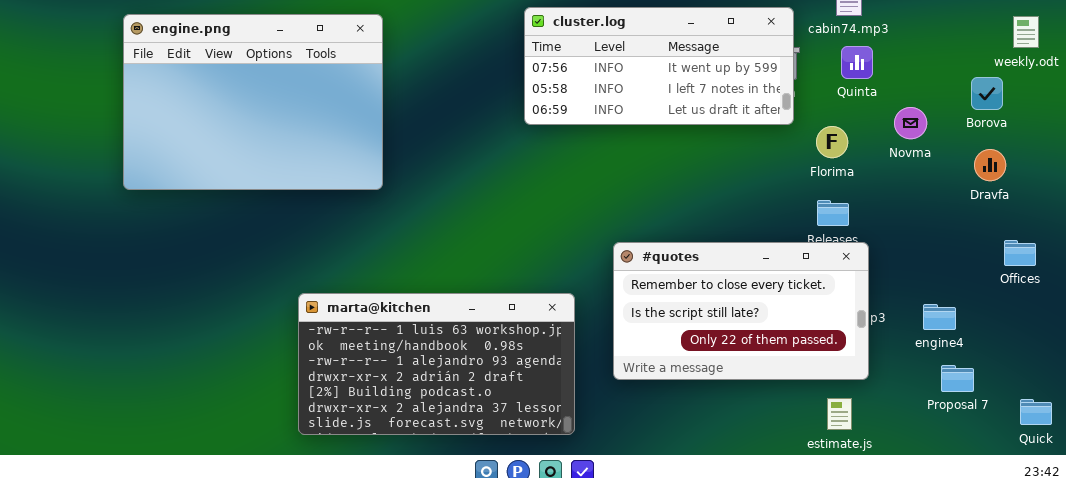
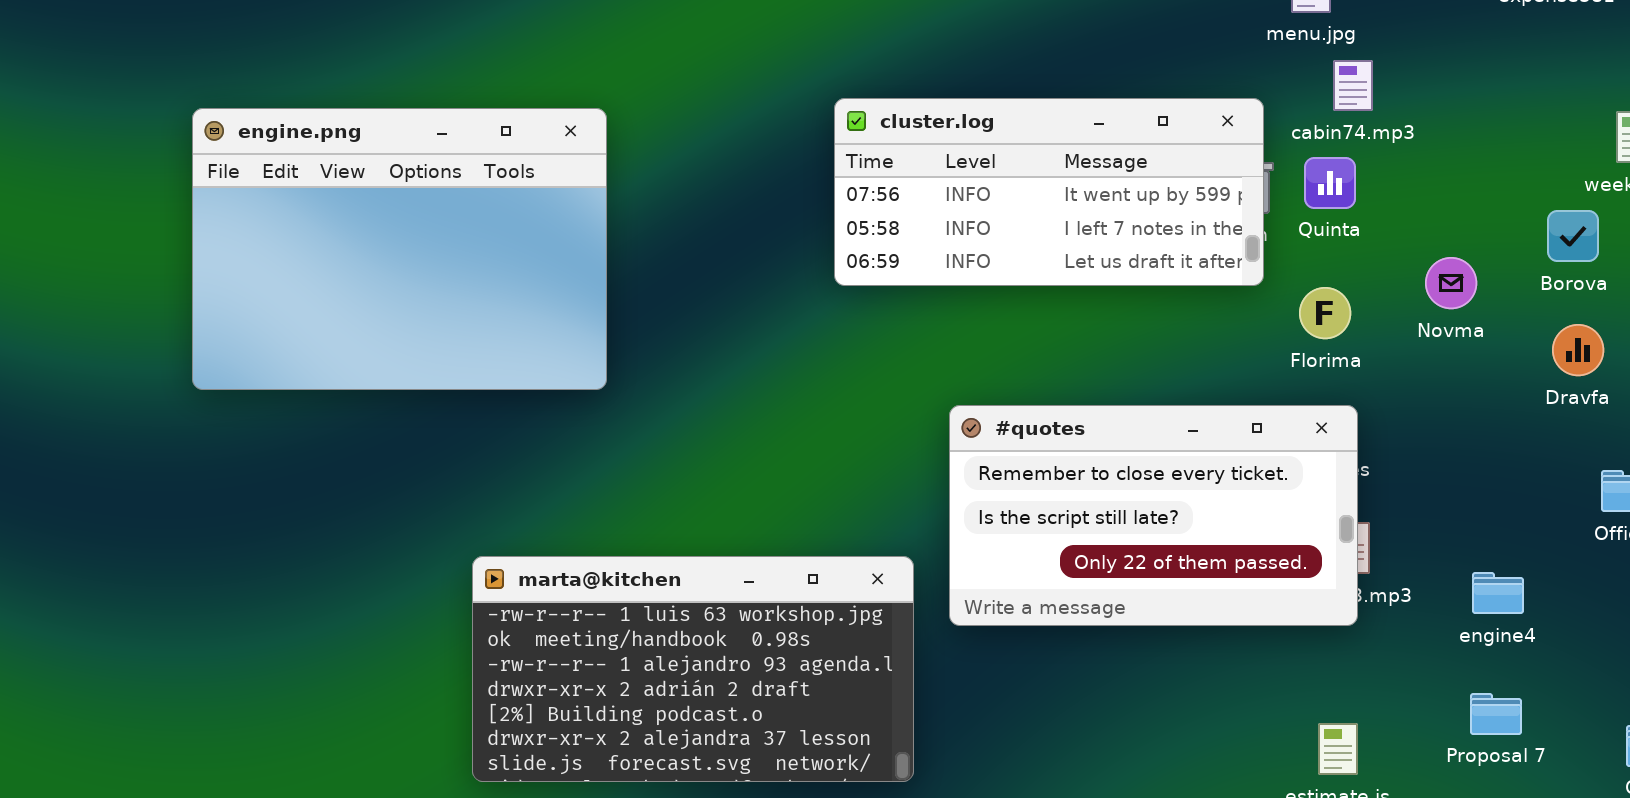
Quinta: [841,46,873,79] -> [1304,157,1356,209], moved
#quotes: [613,242,869,380] -> [949,405,1358,626], moved
Proposal 7: [941,365,974,392] -> [1470,693,1522,735], moved

